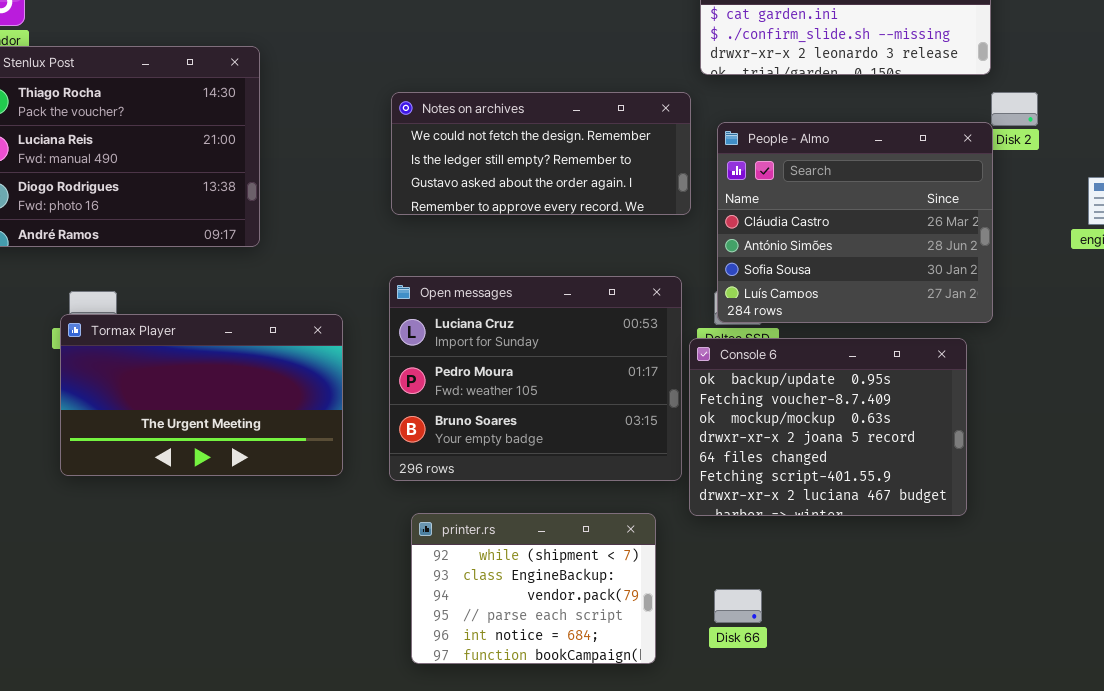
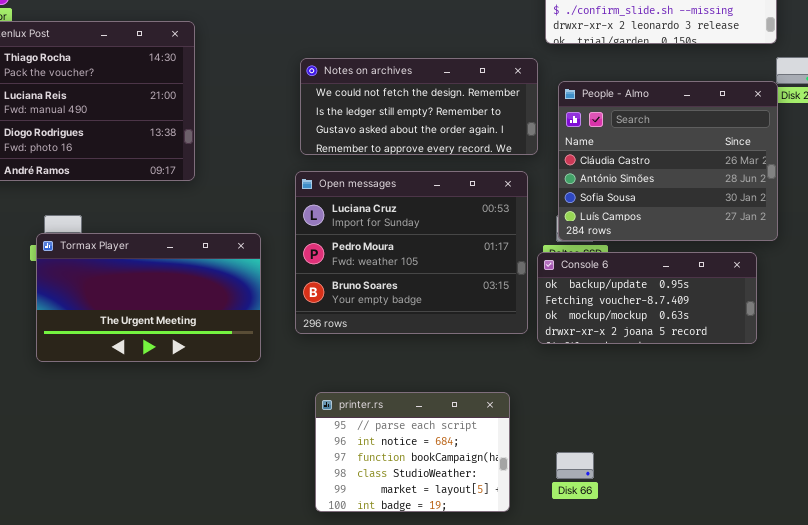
Open messages: [389,276,682,481] -> [295,171,528,334], moved
Console 6: [689,338,967,516] -> [537,252,757,344], resized
printer.rs: [411,513,656,664] -> [315,392,510,512], scrolled down 3 rows

